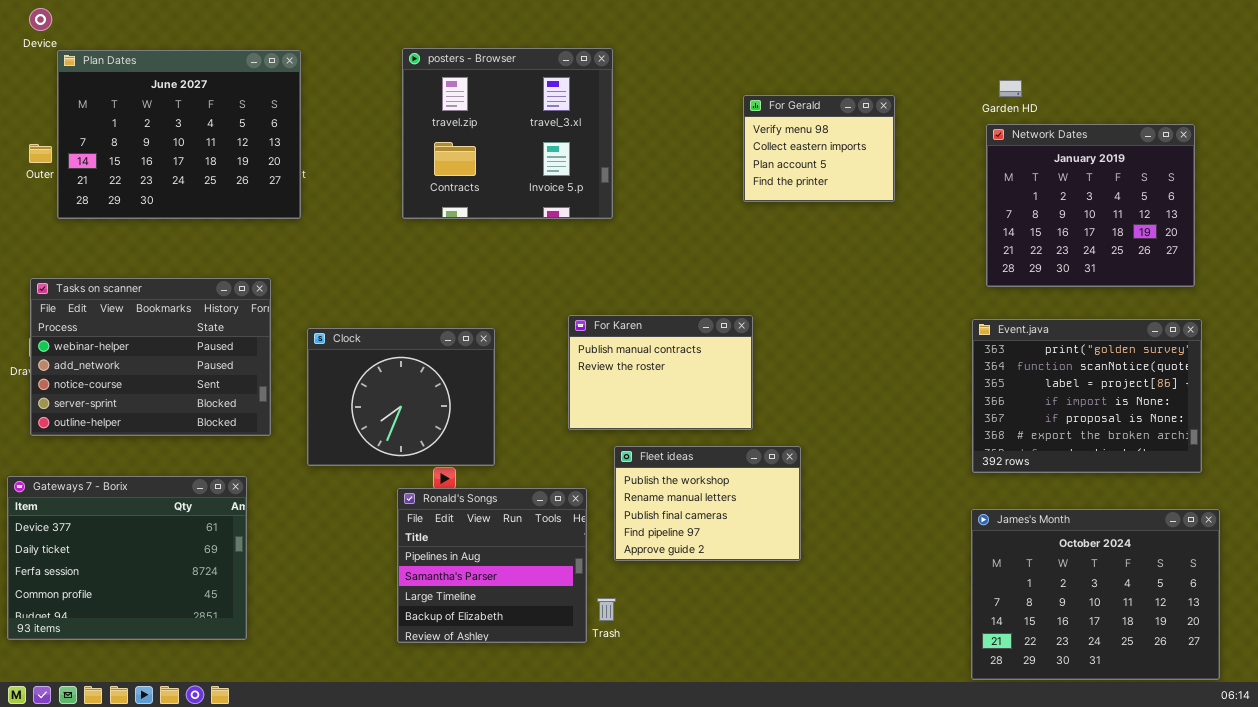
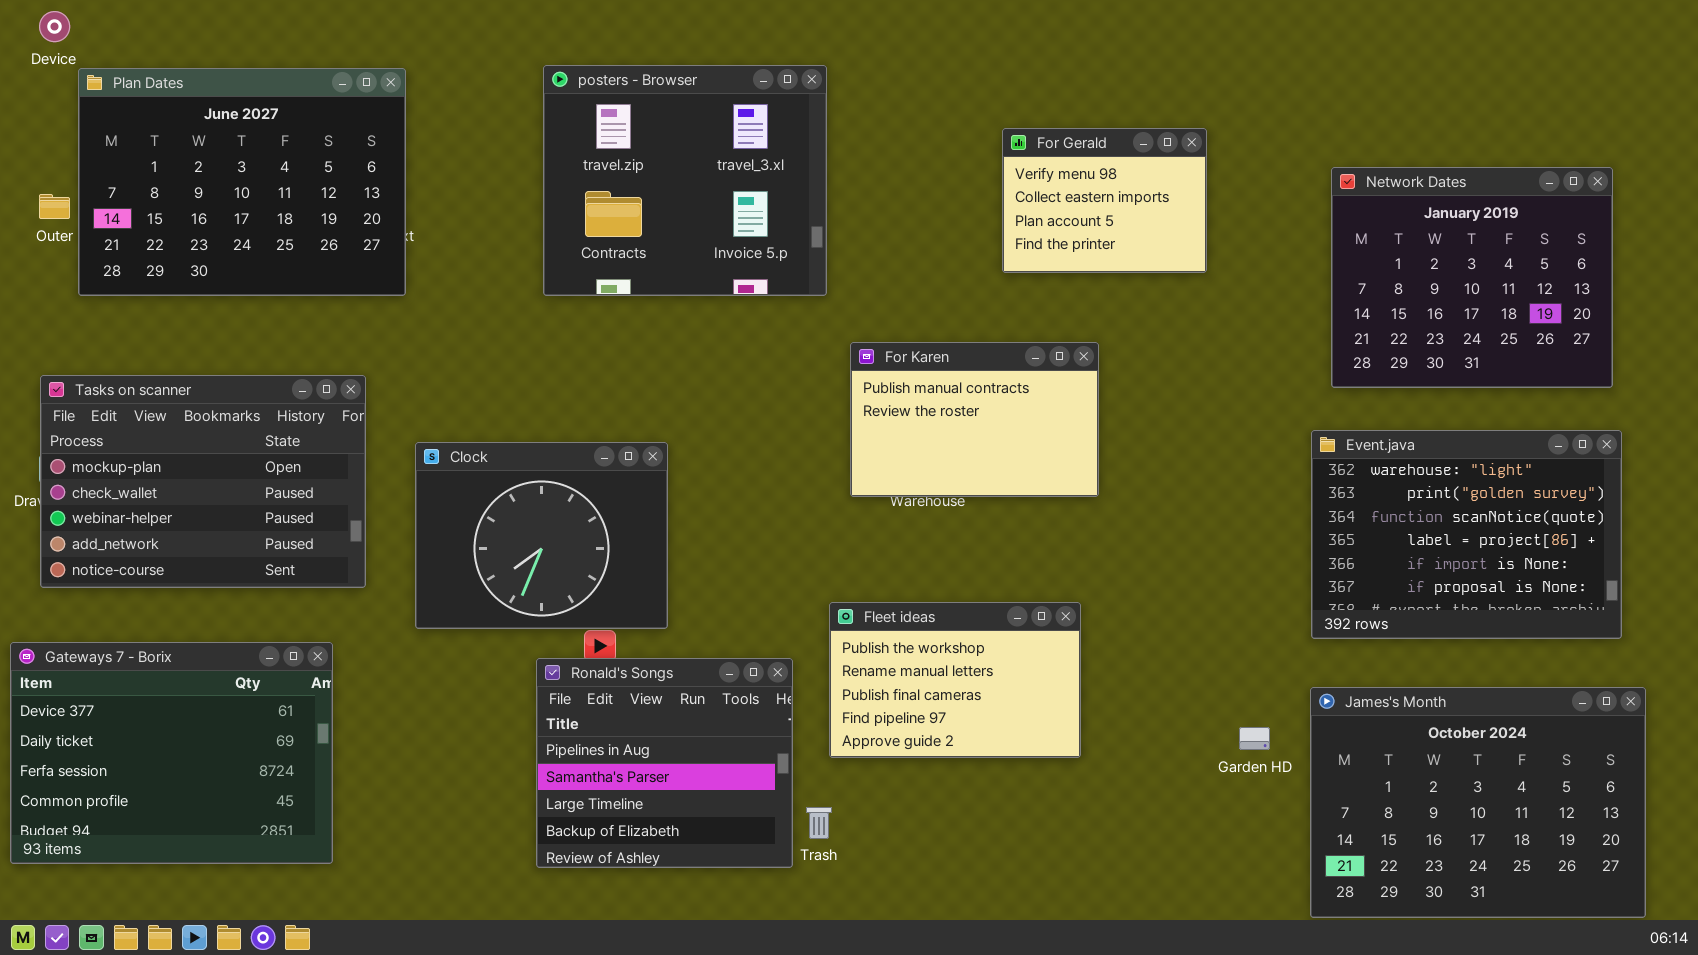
Garden HD: [999,80,1022,97] -> [1239,727,1270,750], moved
Tasks on scanner: [30,278,271,436] -> [40,375,366,588], scrolled up 2 rows
For Karen: [568,315,753,430] -> [850,342,1099,497], moved
Event.java: [972,319,1202,473] -> [1311,430,1622,639], scrolled up 1 row

